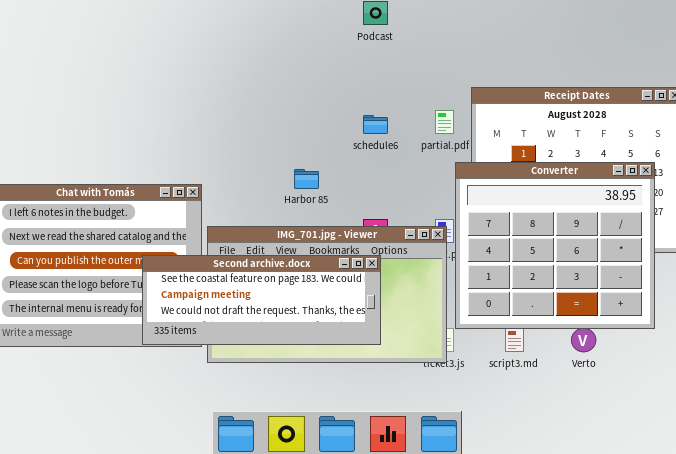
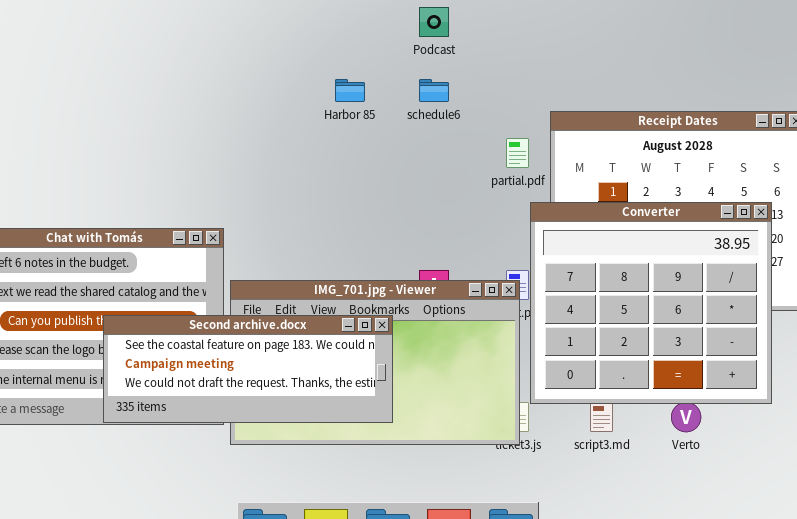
schedule6: [363,115,388,134] -> [419,79,449,102], moved
Harbor 85: [294,169,319,189] -> [335,79,365,102], moved
Second archive.docx: [142,255,381,345] -> [103,315,393,423], moved

